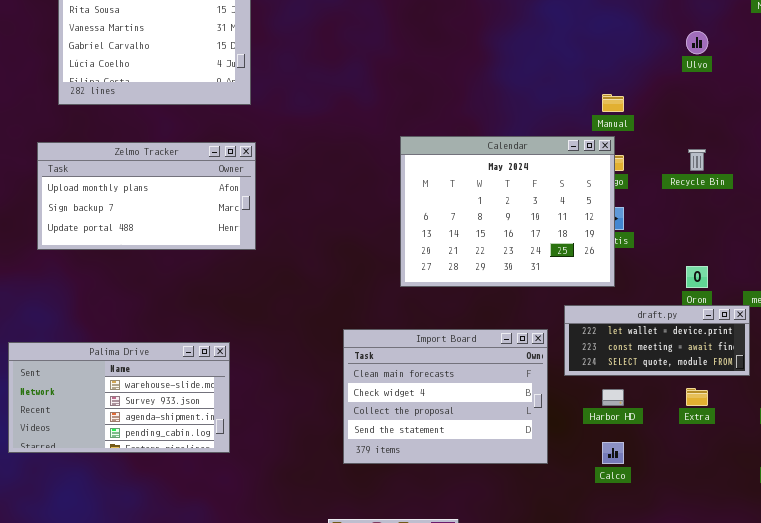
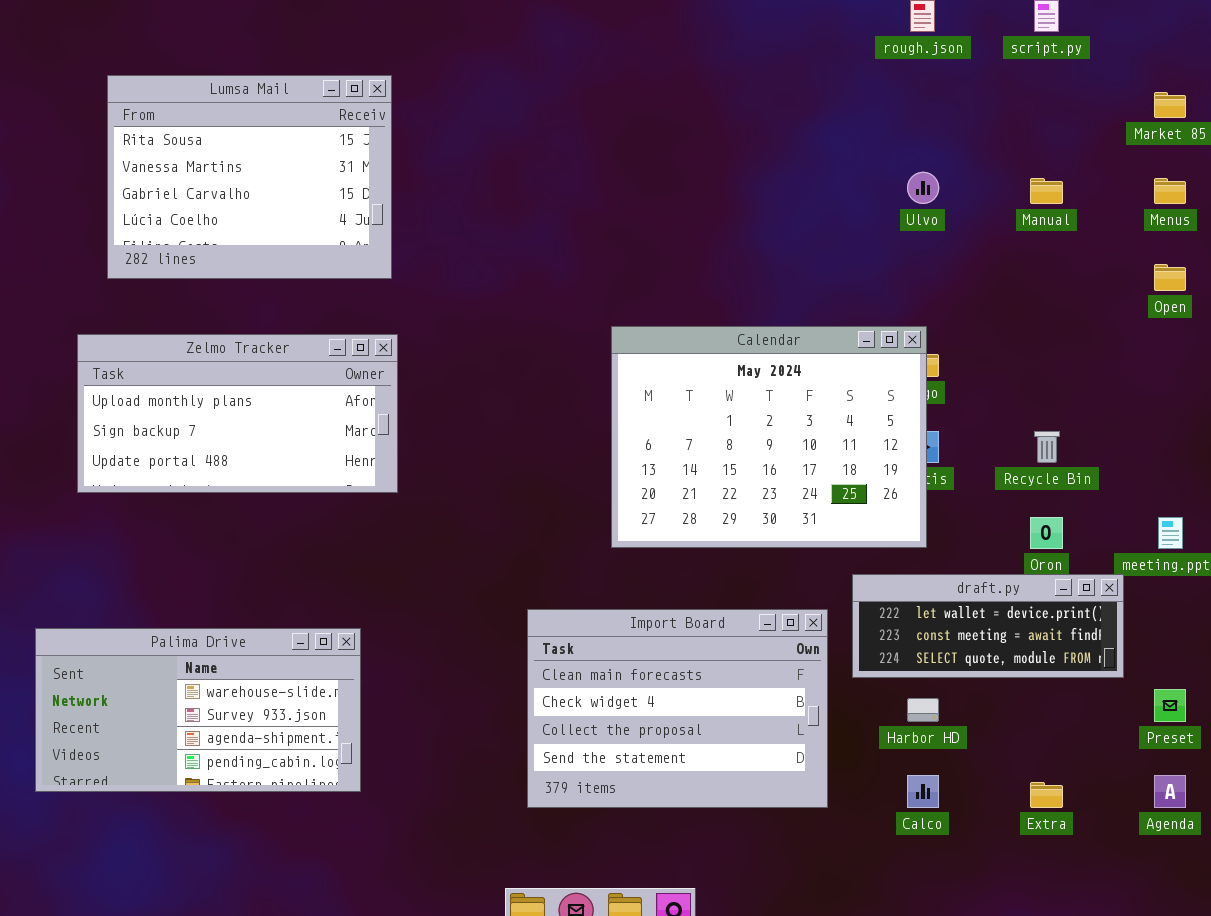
Ulvo: [686,31,708,54] -> [907,172,939,204], moved
Manual: [602,94,624,112] -> [1030,178,1063,204], moved
Recycle Bin: [688,149,706,171] -> [1034,431,1060,463], moved
Extra: [686,388,708,406] -> [1030,782,1063,808], moved

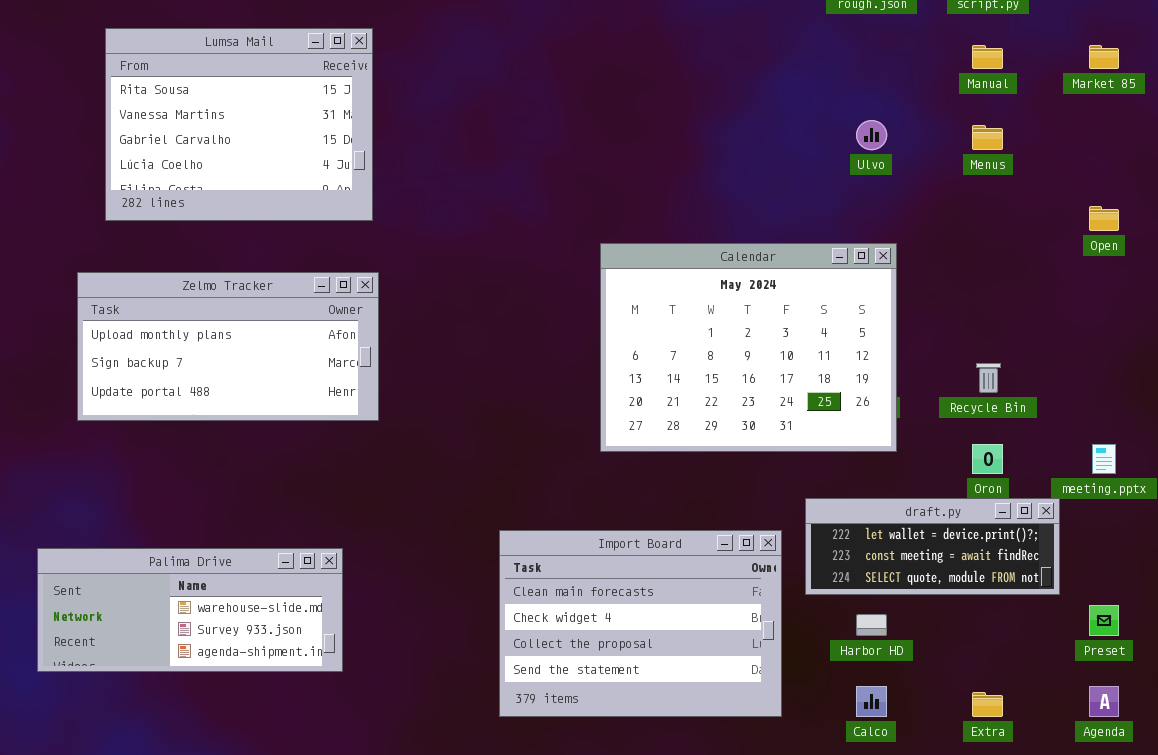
Manual: [1030,178,1063,204] -> [972,45,1003,69], moved
Menus: [1154,178,1186,204] -> [972,125,1003,150], moved
Calendar: [611,326,927,548] -> [600,243,897,452], moved
Palima Drive: [35,628,361,792] -> [37,548,343,672], resized

